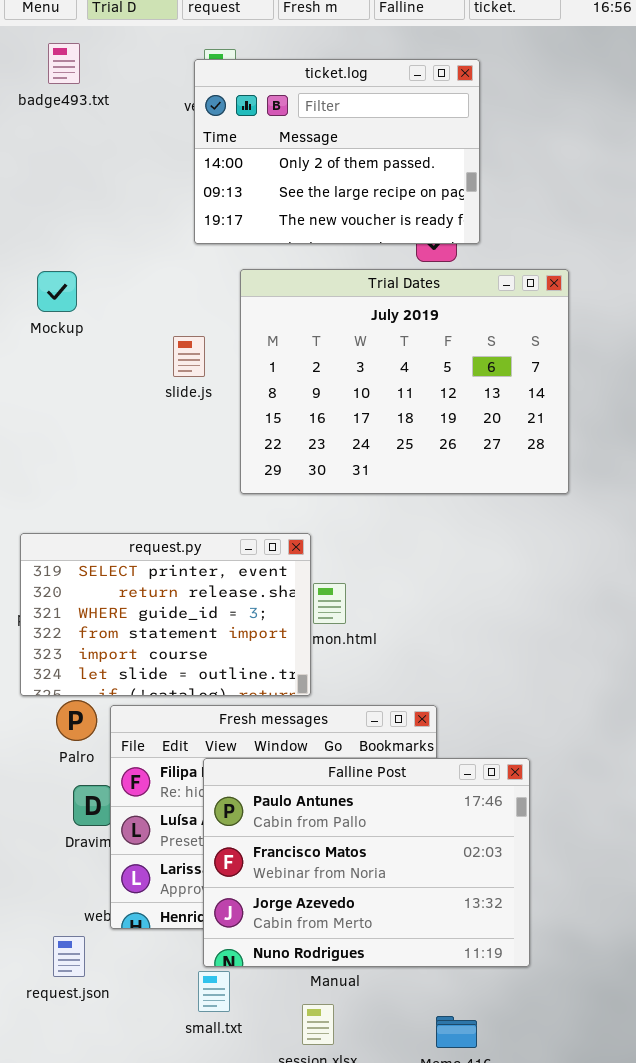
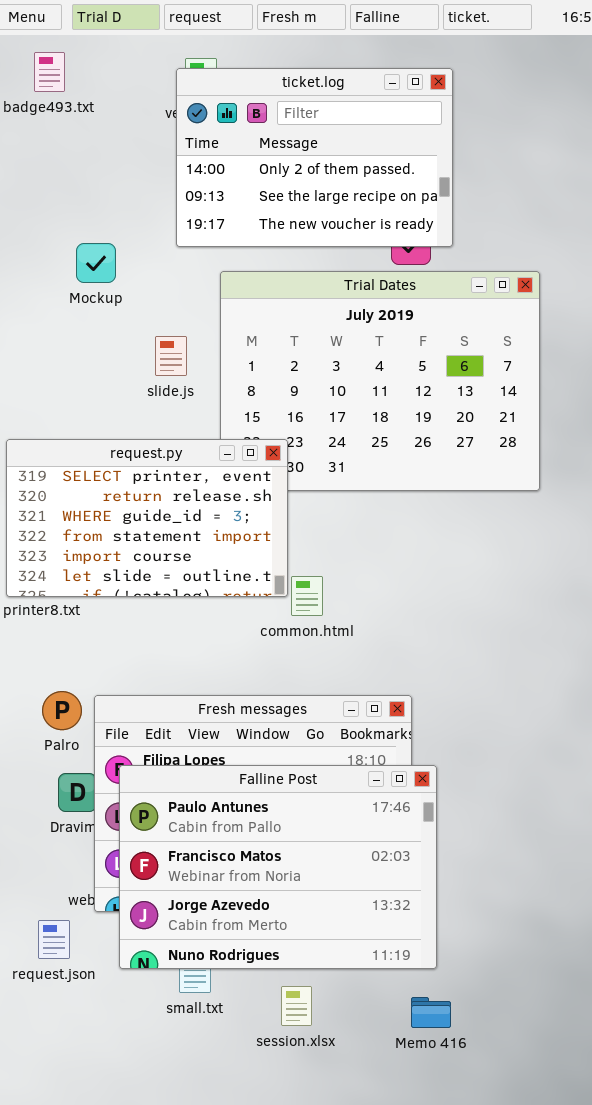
Mockup: [37,271,77,312] -> [76,243,116,283], moved
request.py: [20,533,311,696] -> [6,439,288,597], moved
Falline Post: [203,758,530,967] -> [119,765,437,969], moved

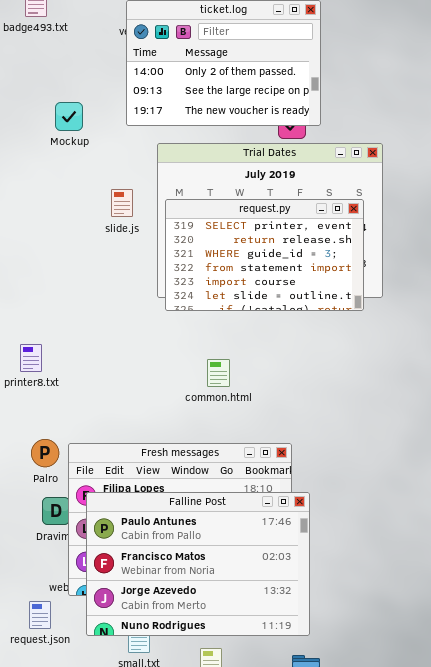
Mockup: [76,243,116,283] -> [55,102,83,131], moved
request.py: [6,439,288,597] -> [165,199,364,311], moved

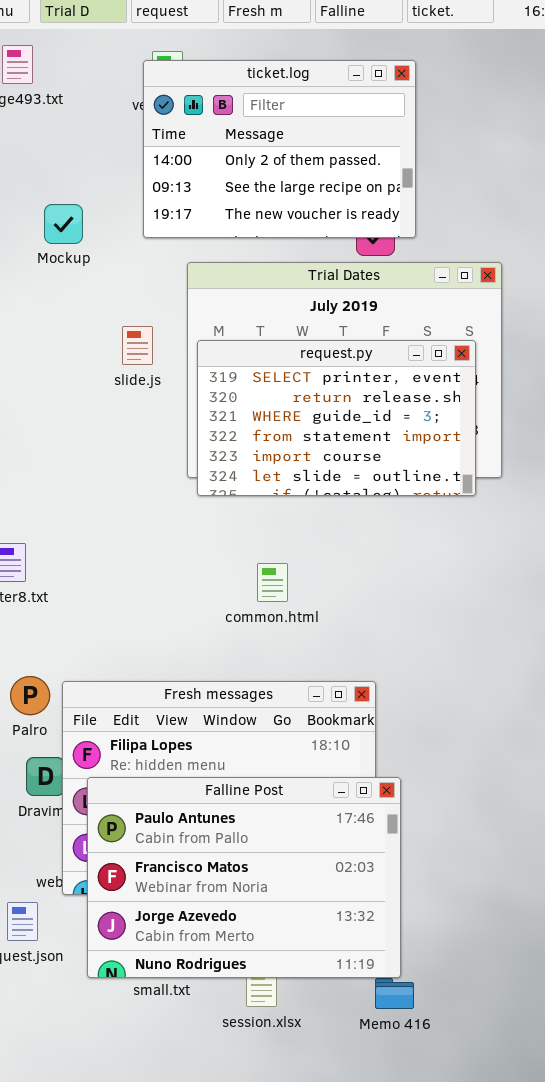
Falline Post: [86,492,310,636] -> [87,777,401,978], moved

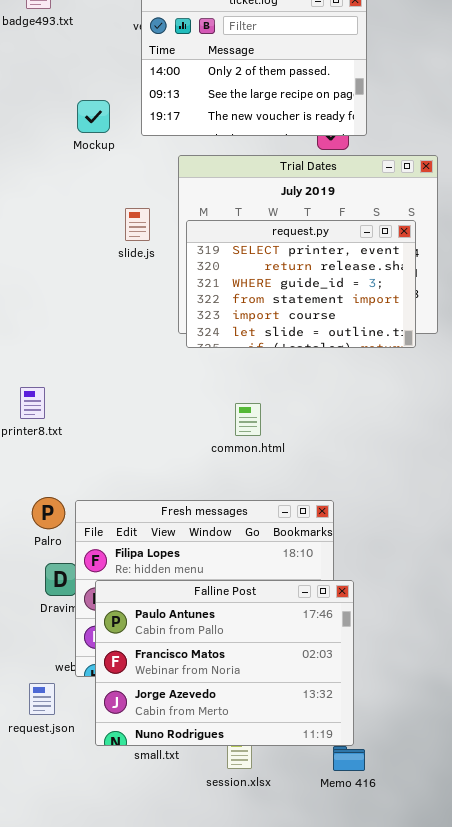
Mockup: [44,204,83,244] -> [77,100,110,133], moved

